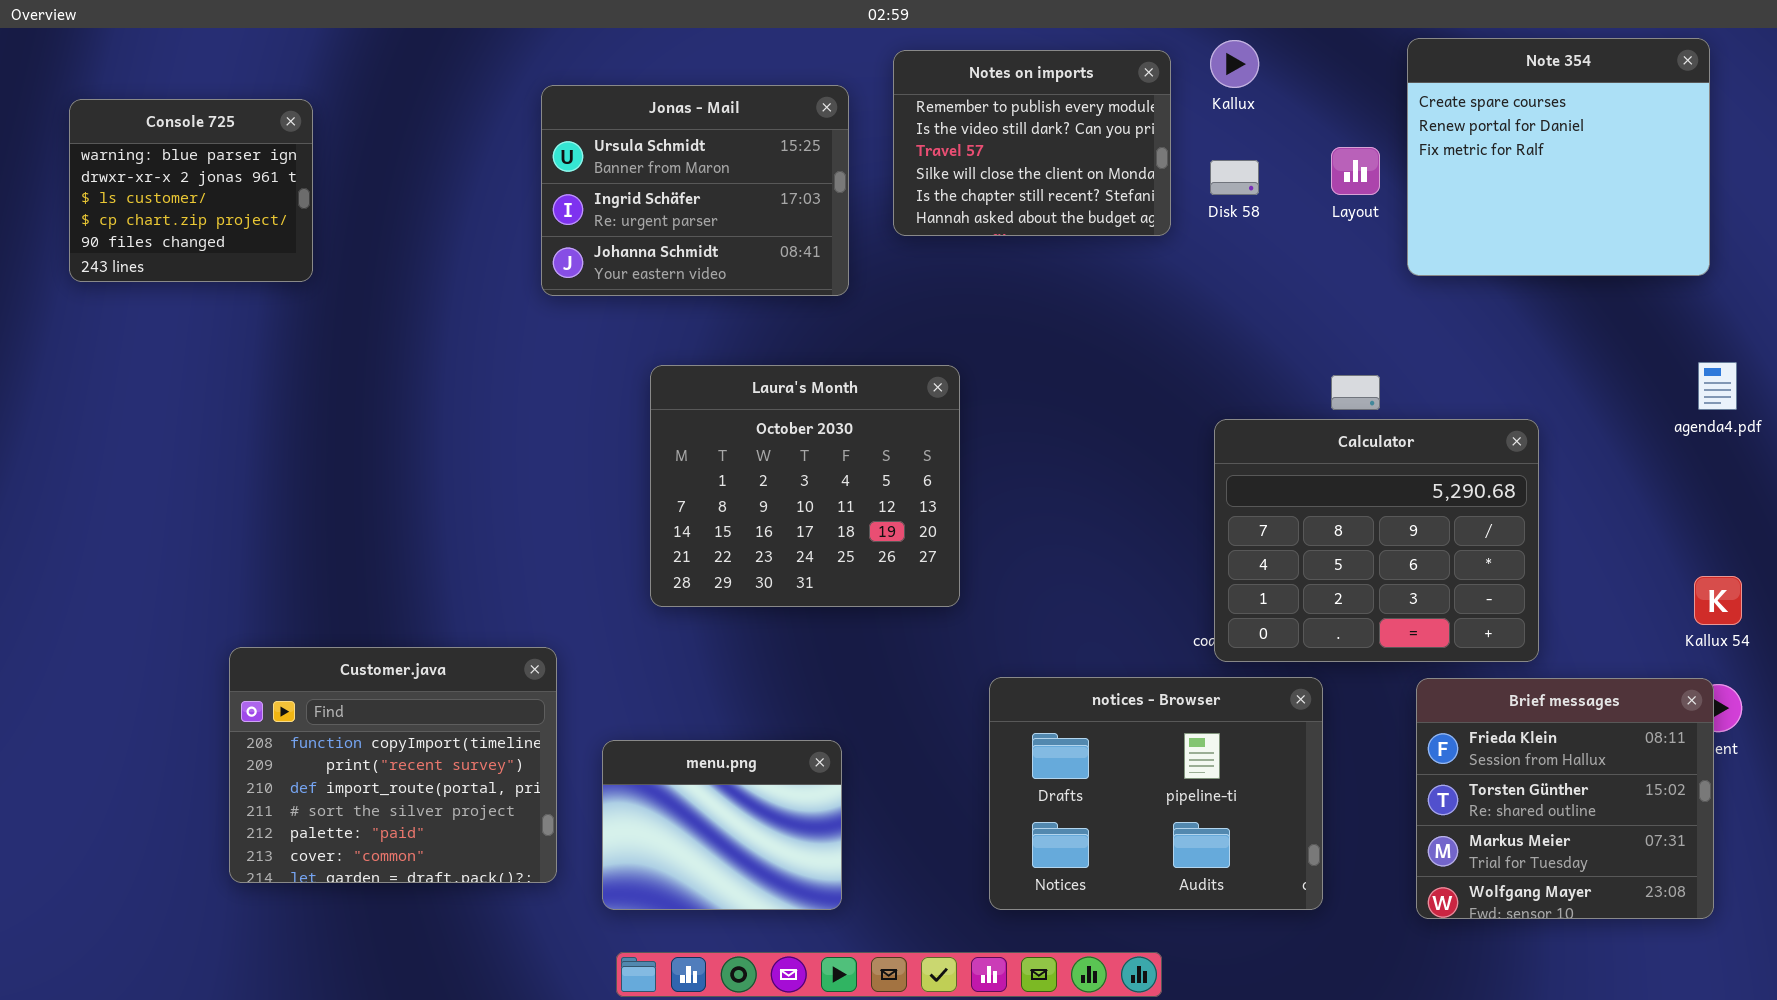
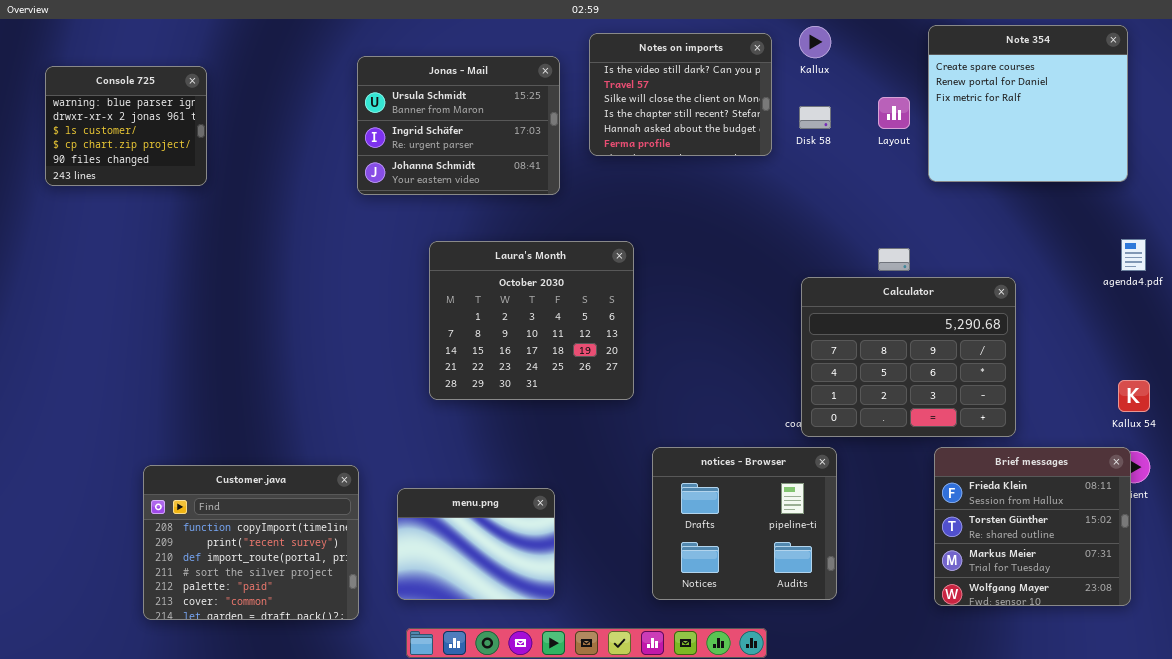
Notes on imports: [893,50,1171,236] -> [589,33,772,156], scrolled down 1 row
Customer.java: [229,647,557,883] -> [143,465,359,620], moved
notices - Browser: [989,677,1323,910] -> [652,447,837,600], resized

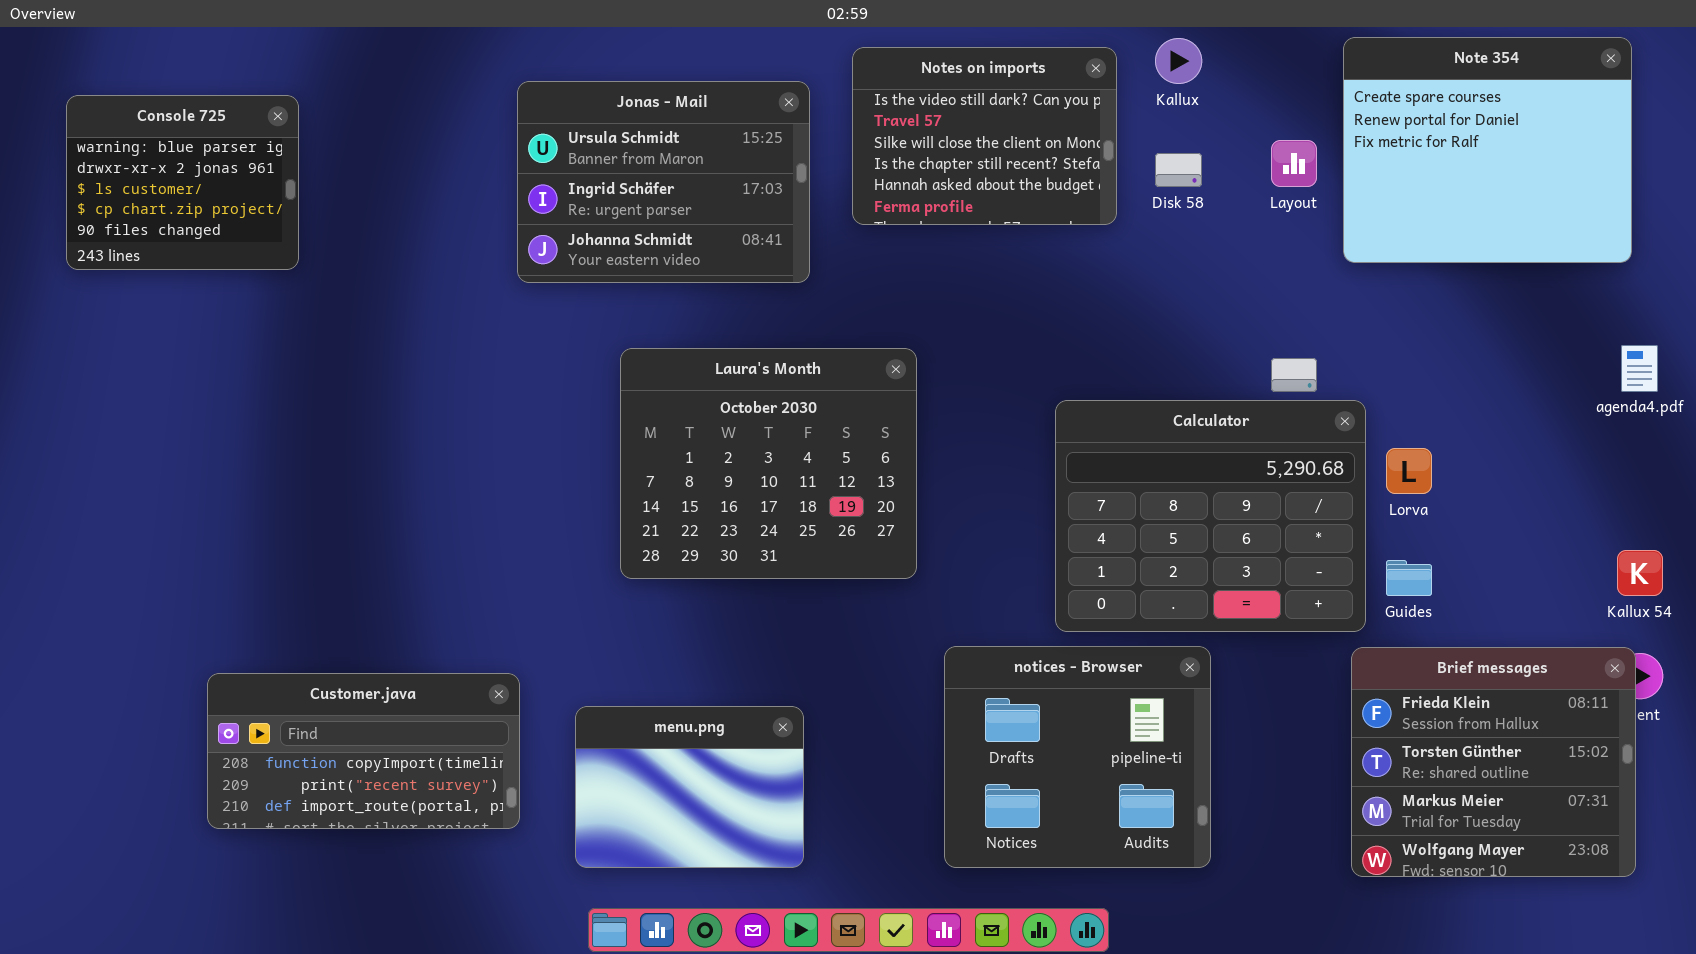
Calculator: [801,277,1016,437] -> [1055,400,1366,632], moved
Customer.java: [143,465,359,620] -> [207,673,520,829], resized

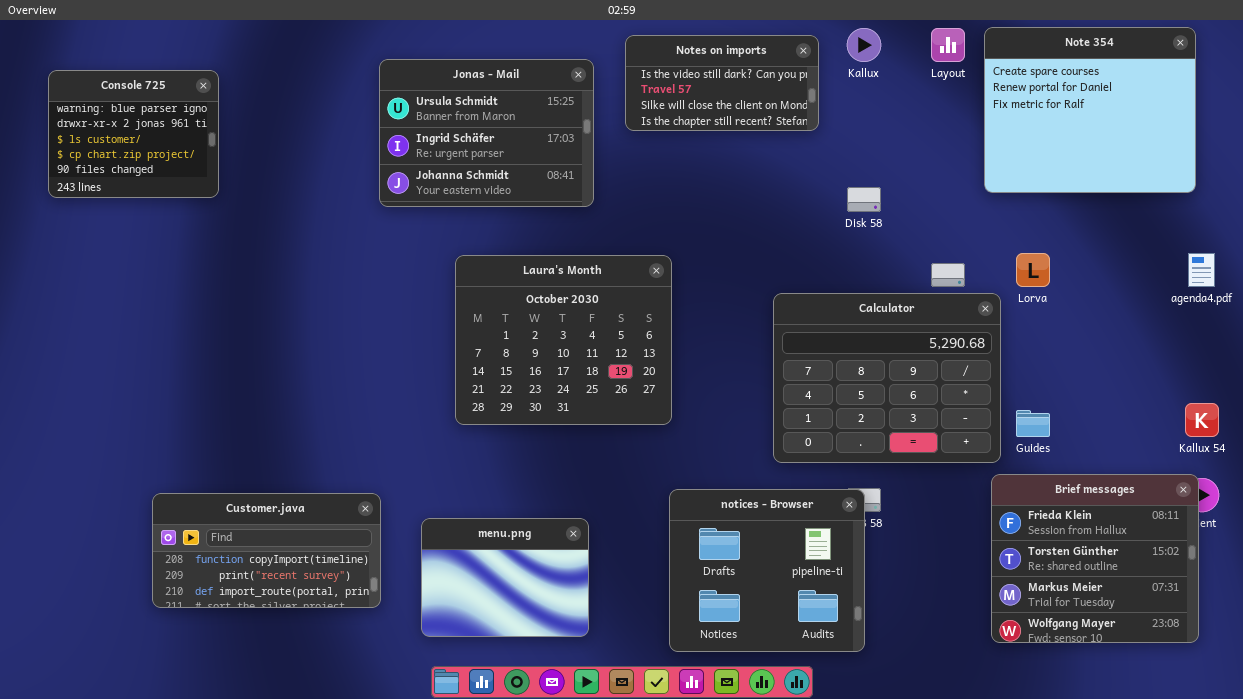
Notes on imports: [852,47,1117,225] -> [625,35,819,131], resized
Layout: [1271,140,1317,187] -> [931,28,965,62], moved
Disk 58: [1155,153,1202,187] -> [847,187,881,212], moved
Lorva: [1386,448,1432,494] -> [1016,253,1050,287], moved
notices - Browser: [944,646,1211,868] -> [669,489,865,652], moved

